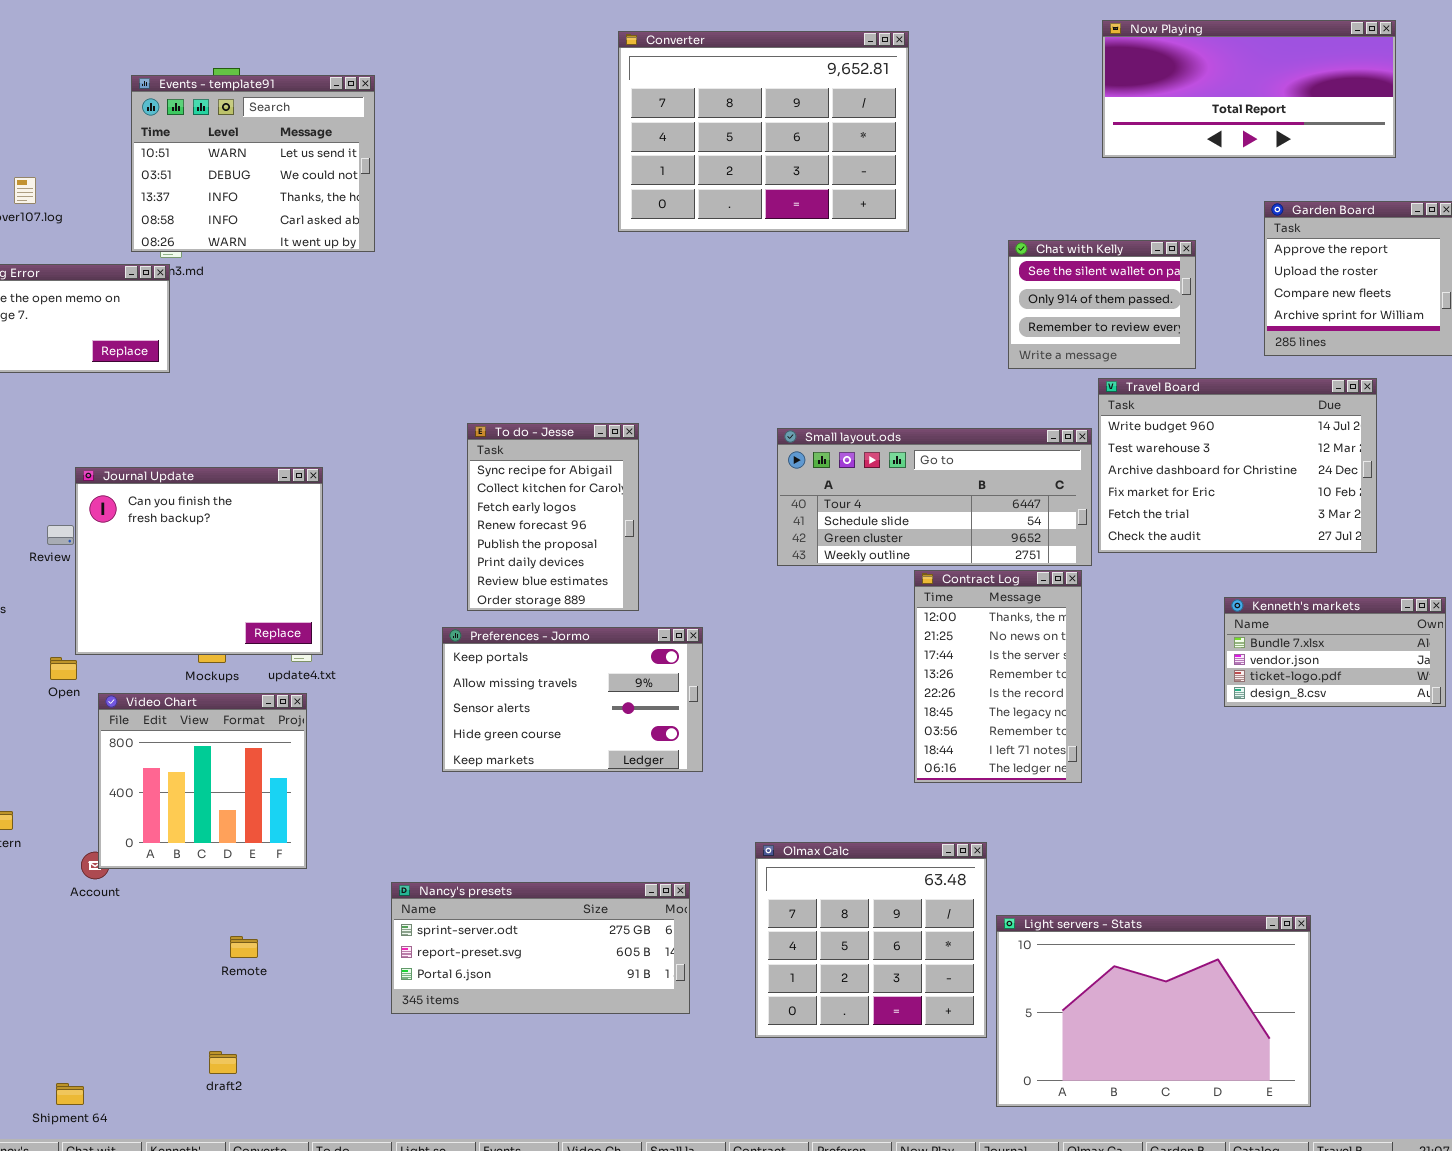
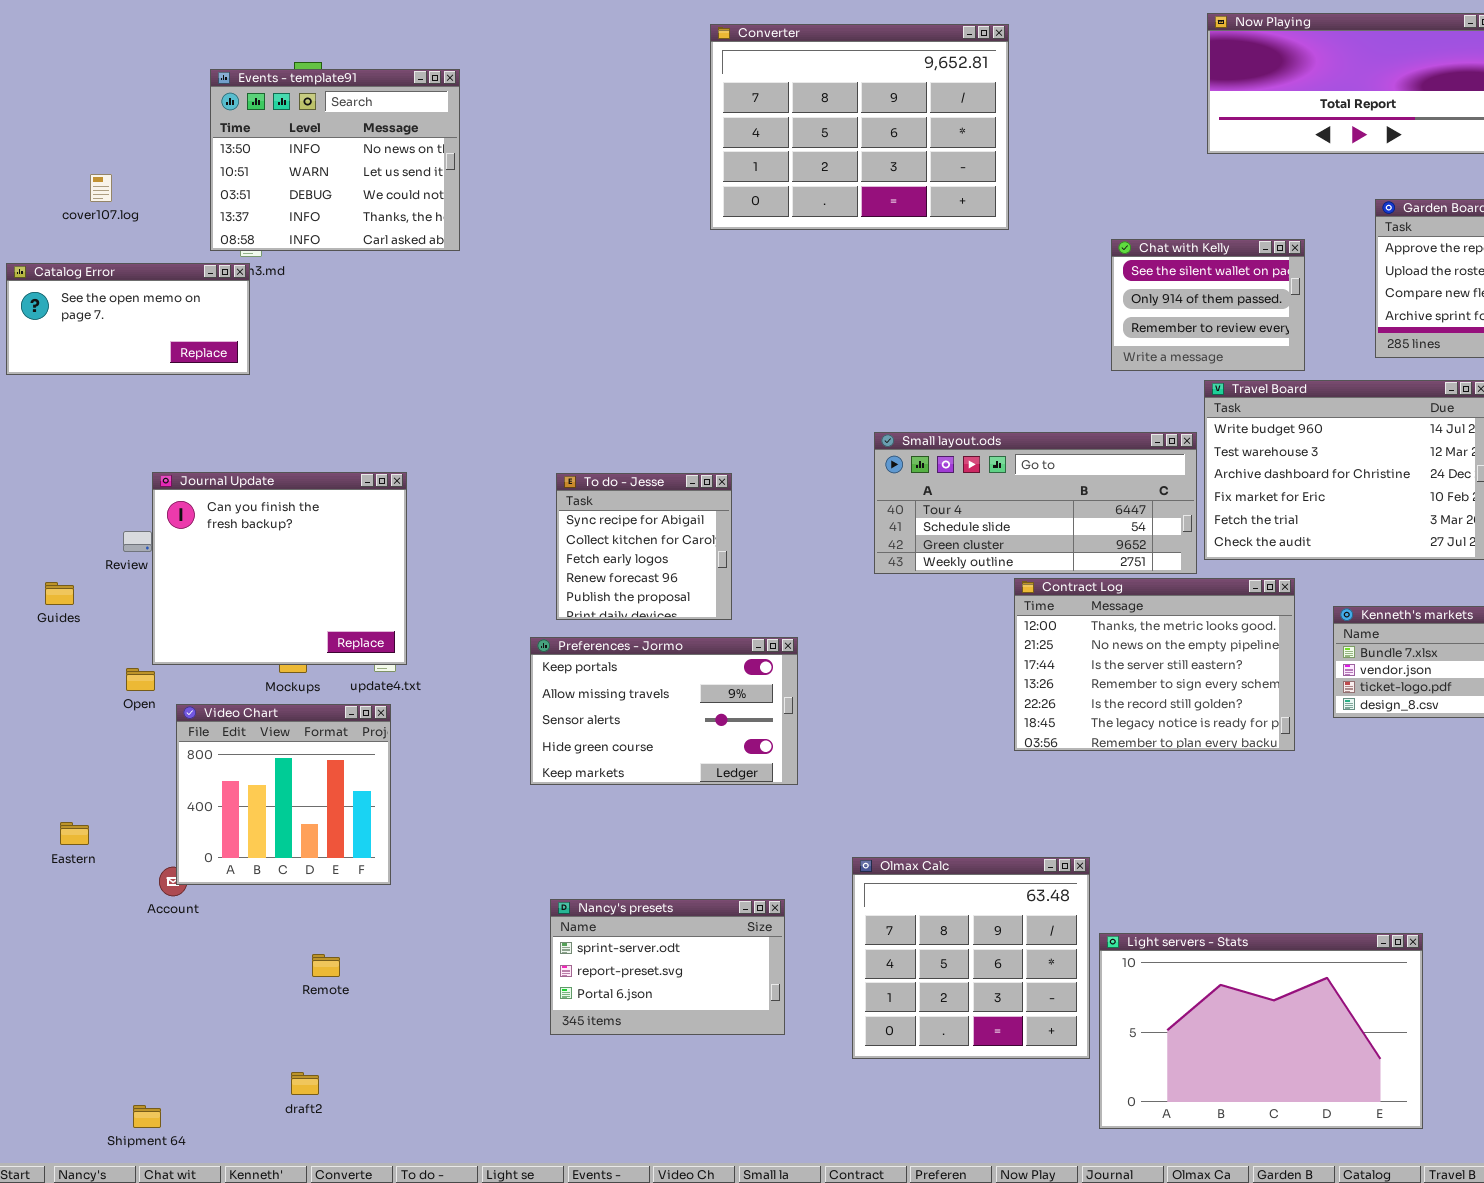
Events - template91: [131,75,375,252] -> [210,69,460,251], scrolled up 1 row
To do - Jesse: [467,423,639,611] -> [556,473,732,620], resized
Contract Log: [914,570,1082,783] -> [1014,578,1295,751], resized
Nancy's presets: [391,882,690,1014] -> [550,899,785,1035], resized

